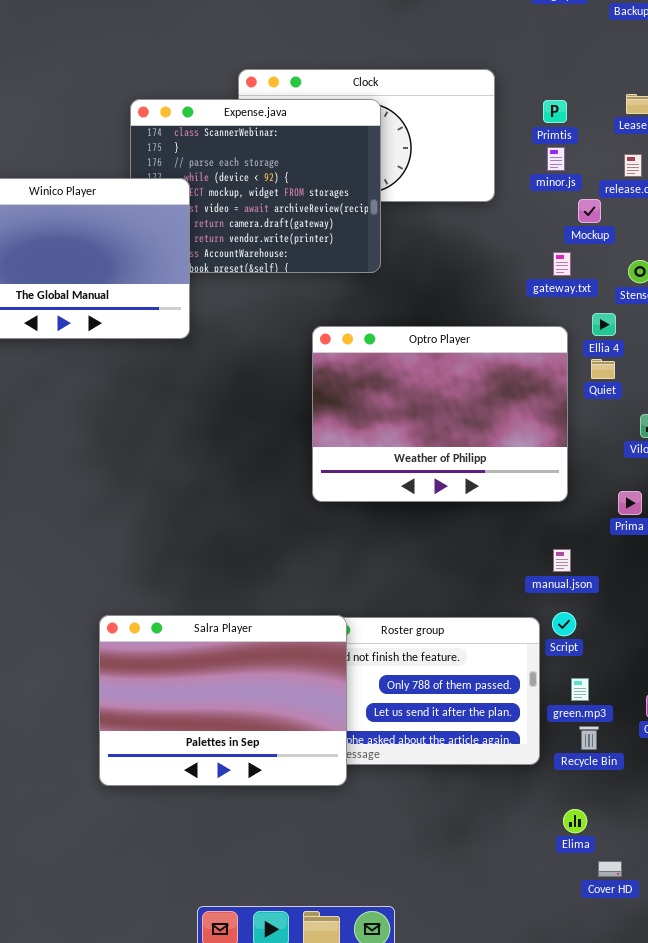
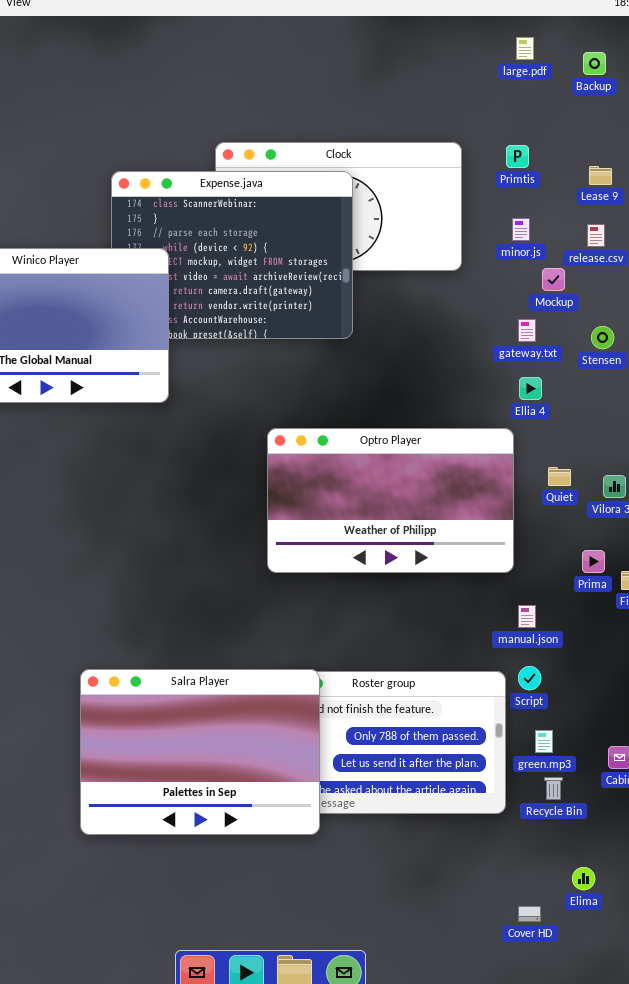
Primtis: [543,100,567,123] -> [506,145,529,168], moved
Ellia 4: [592,313,616,336] -> [519,377,542,400], moved
Optro Player: [312,326,568,502] -> [267,428,514,573], moved, resized
Quiet: [591,359,615,379] -> [548,467,571,486], moved
Elima: [563,809,587,833] -> [572,867,595,890], moved
Cover HD: [598,861,622,877] -> [518,906,541,922], moved

